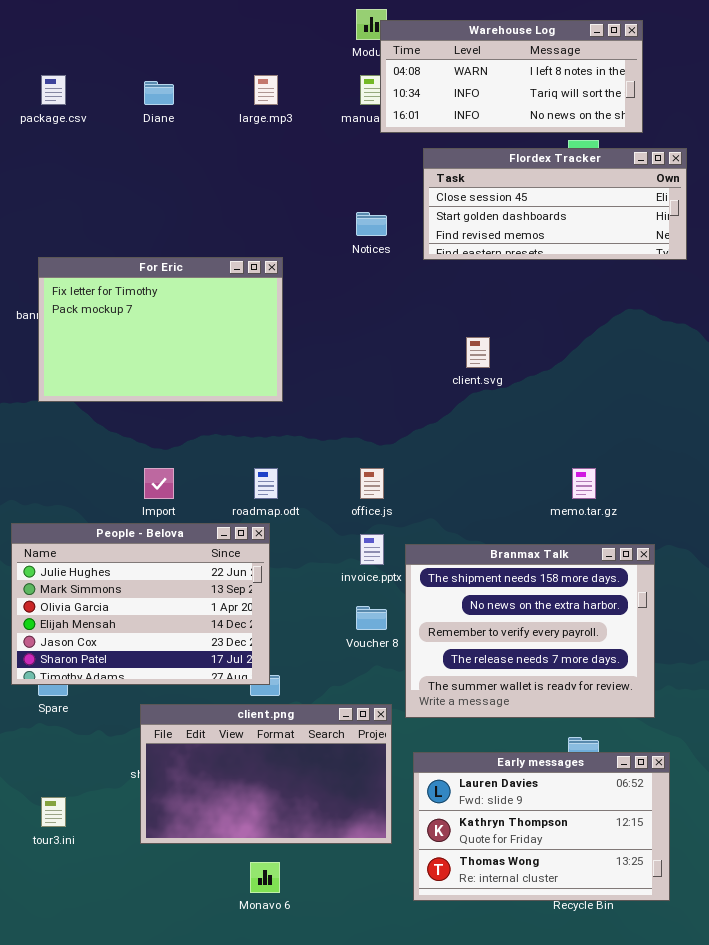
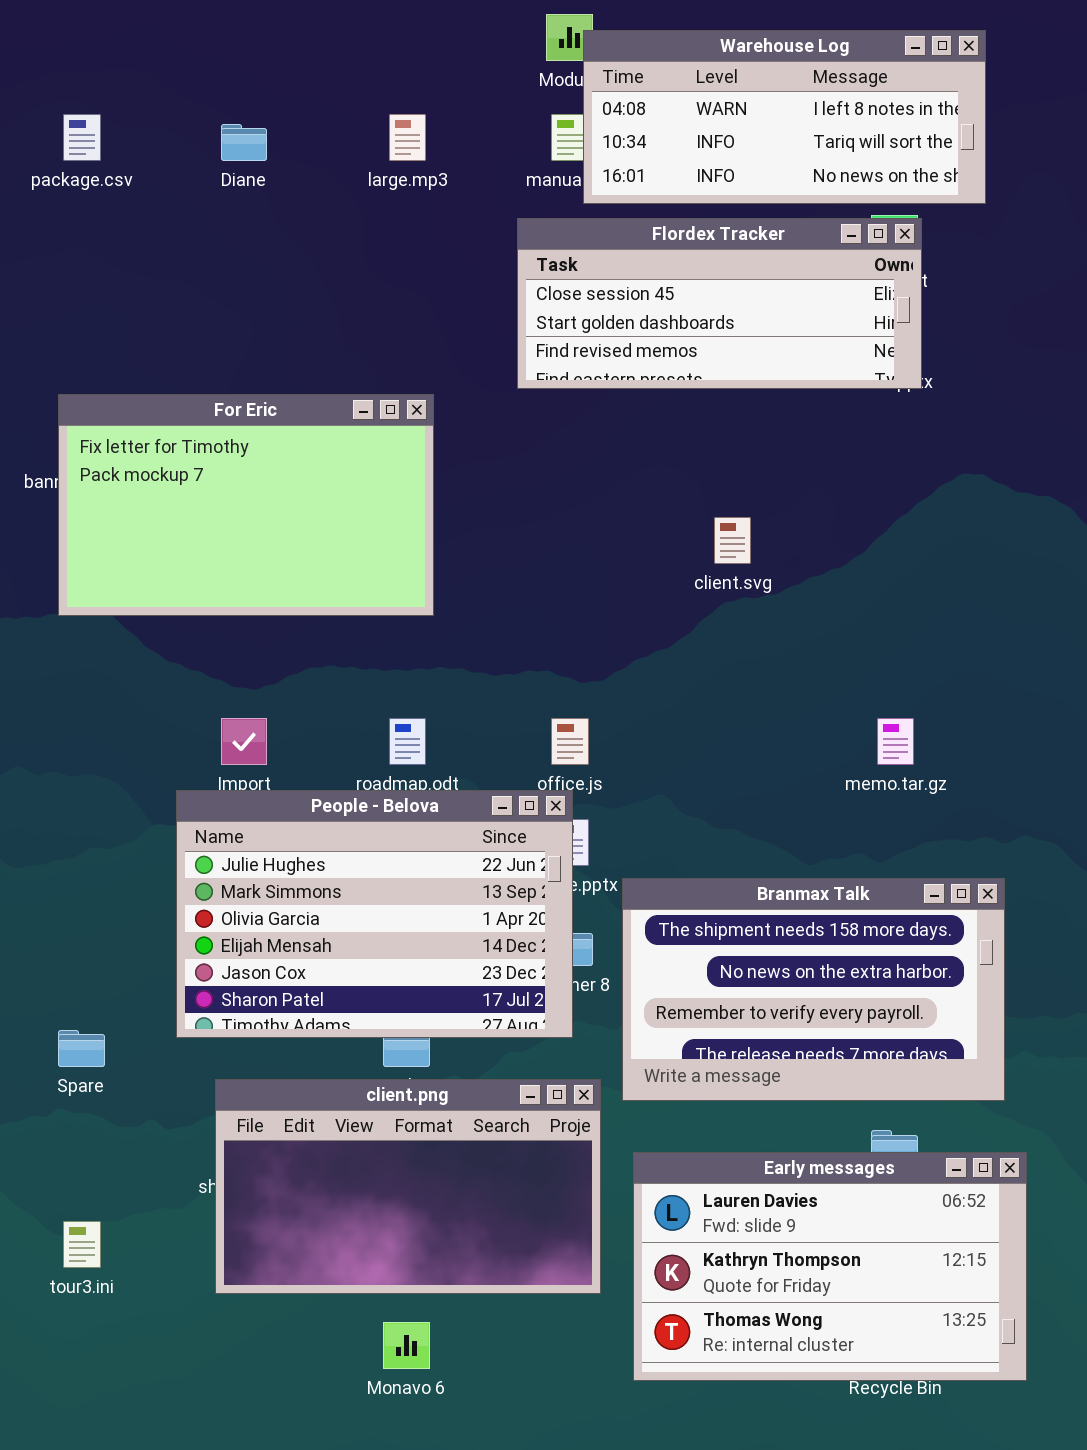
Flordex Tracker: [423,148,687,260] -> [517,218,922,389], moved
People - Belova: [11,523,270,685] -> [176,790,573,1038], moved
Branmax Talk: [405,544,655,718] -> [622,878,1005,1101], resized

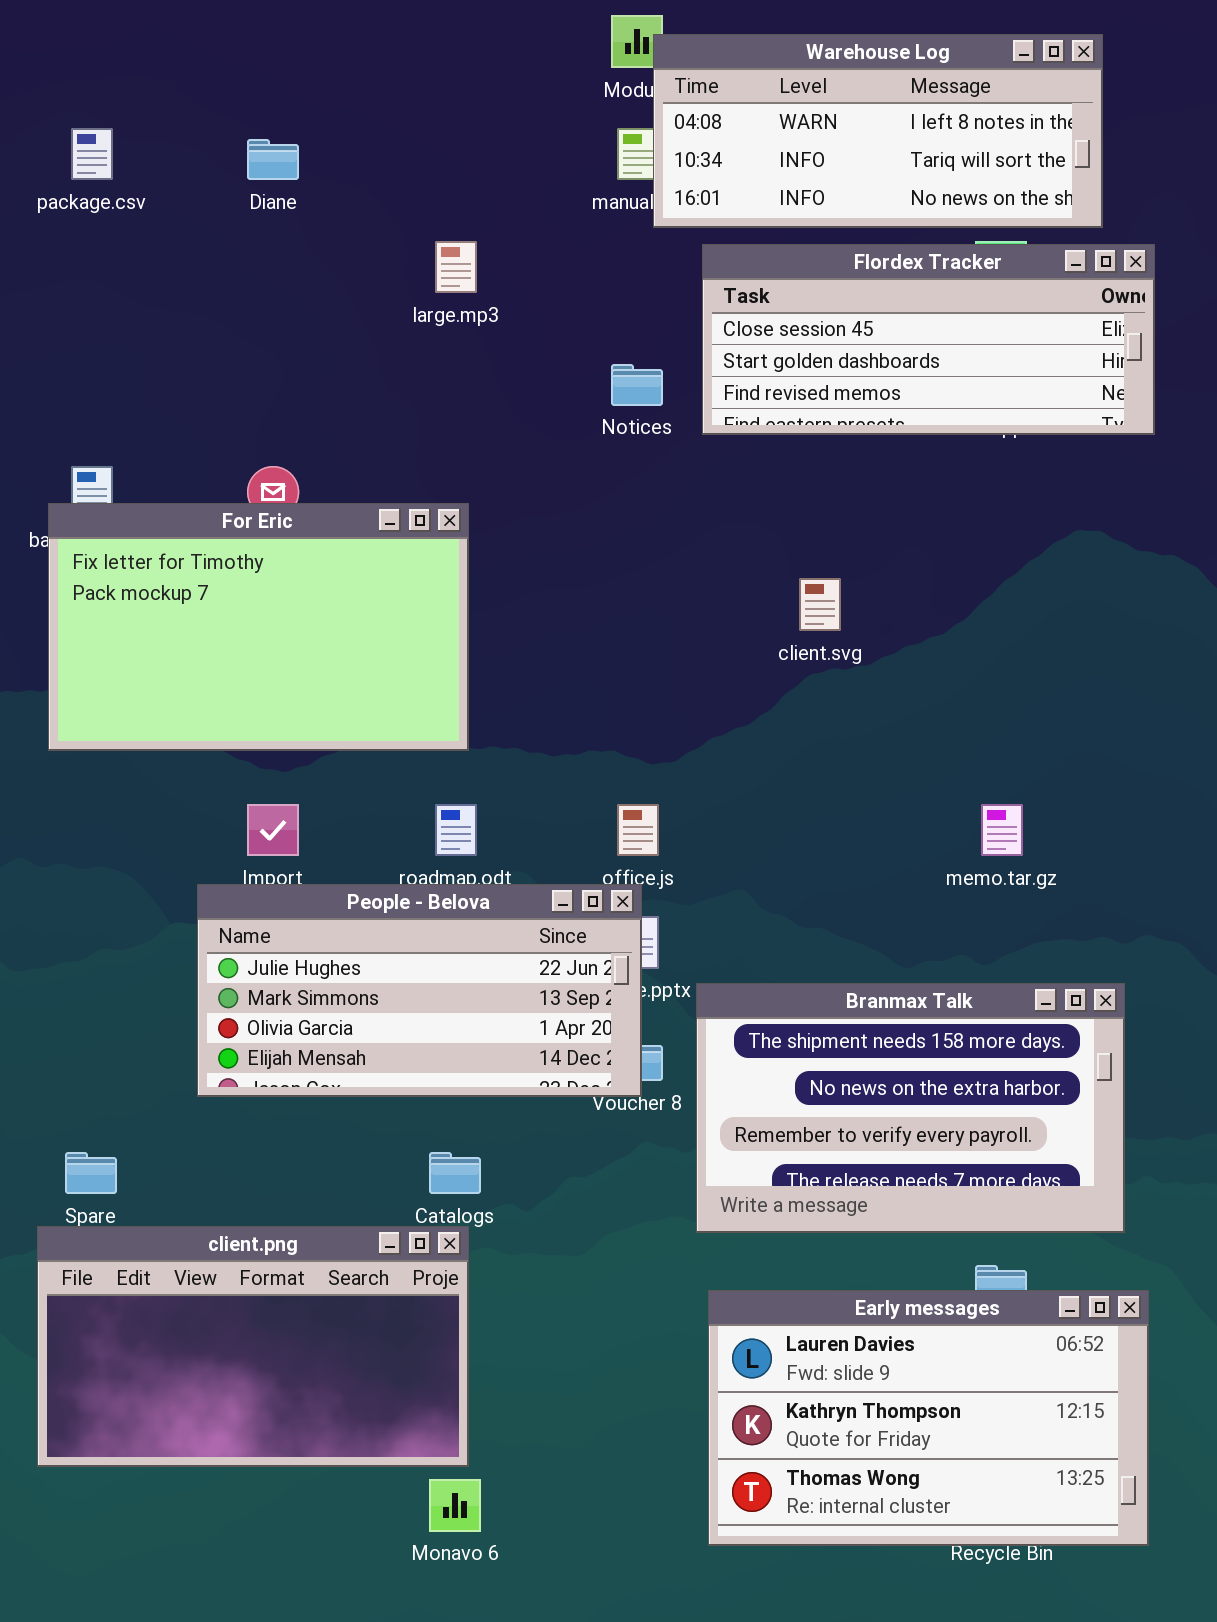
large.mp3: [389,114,426,161] -> [435,241,477,293], moved
Flordex Tracker: [517,218,922,389] -> [702,244,1155,435], moved
For Eric: [58,394,434,616] -> [48,503,469,751], moved
People - Belova: [176,790,573,1038] -> [197,884,642,1097], resized
client.png: [215,1079,601,1294] -> [37,1226,469,1467], moved

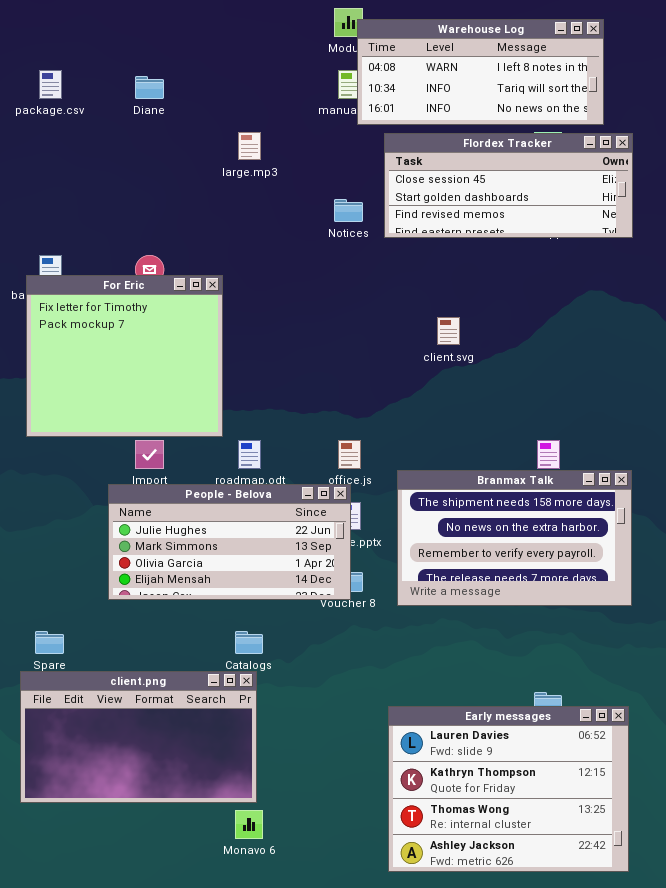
For Eric: [48,503,469,751] -> [26,275,223,437], resized
Branmax Talk: [696,983,1125,1233] -> [397,470,632,606], moved
Early messages: [708,1290,1149,1546] -> [388,706,629,872], resized

